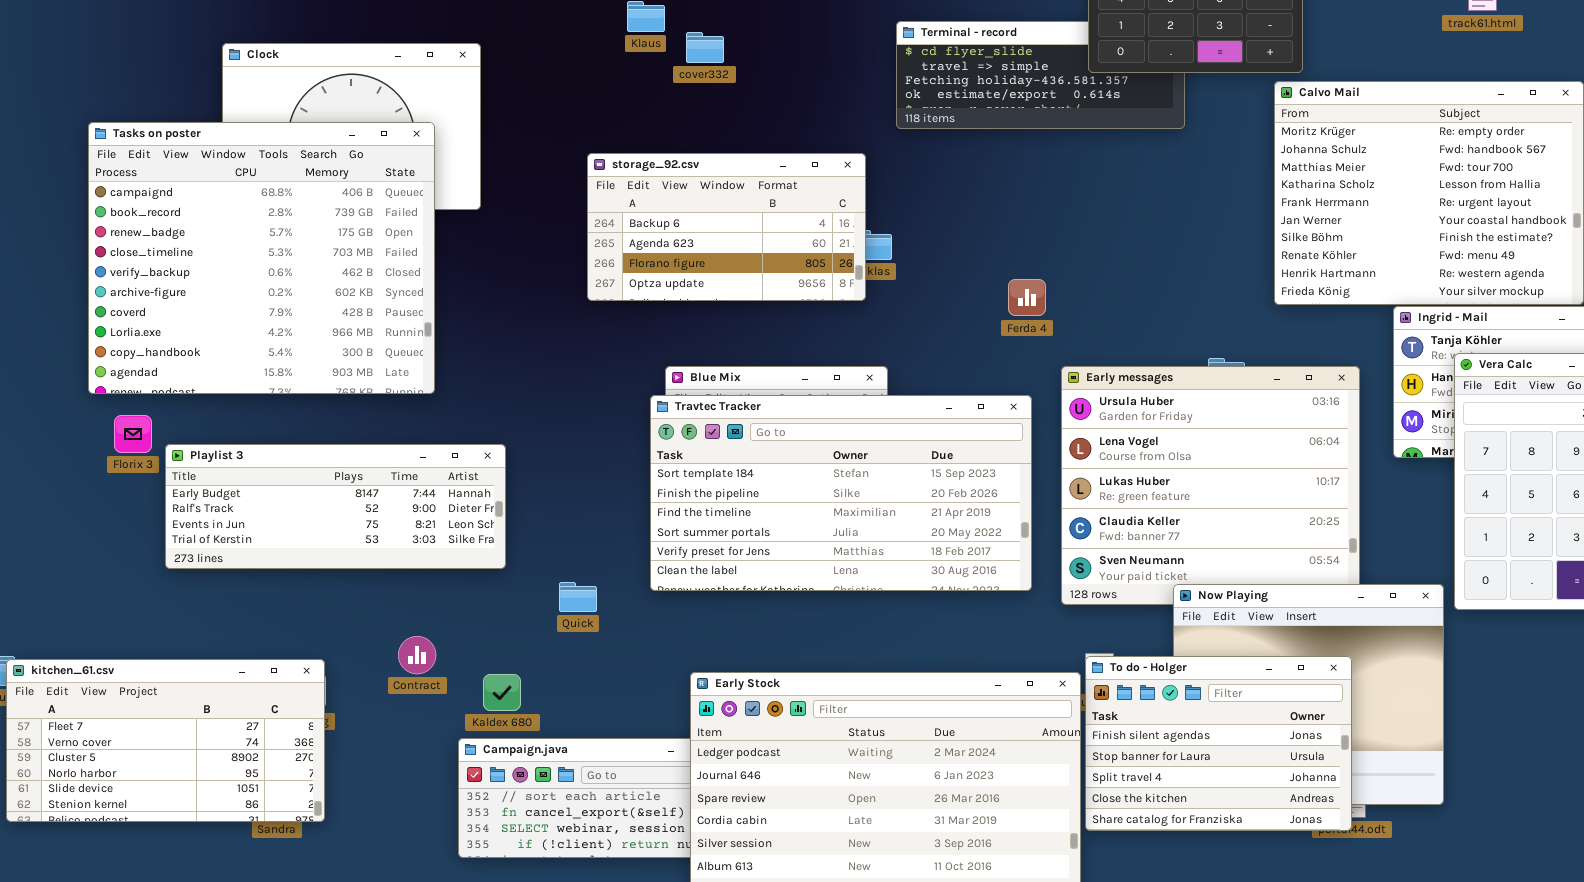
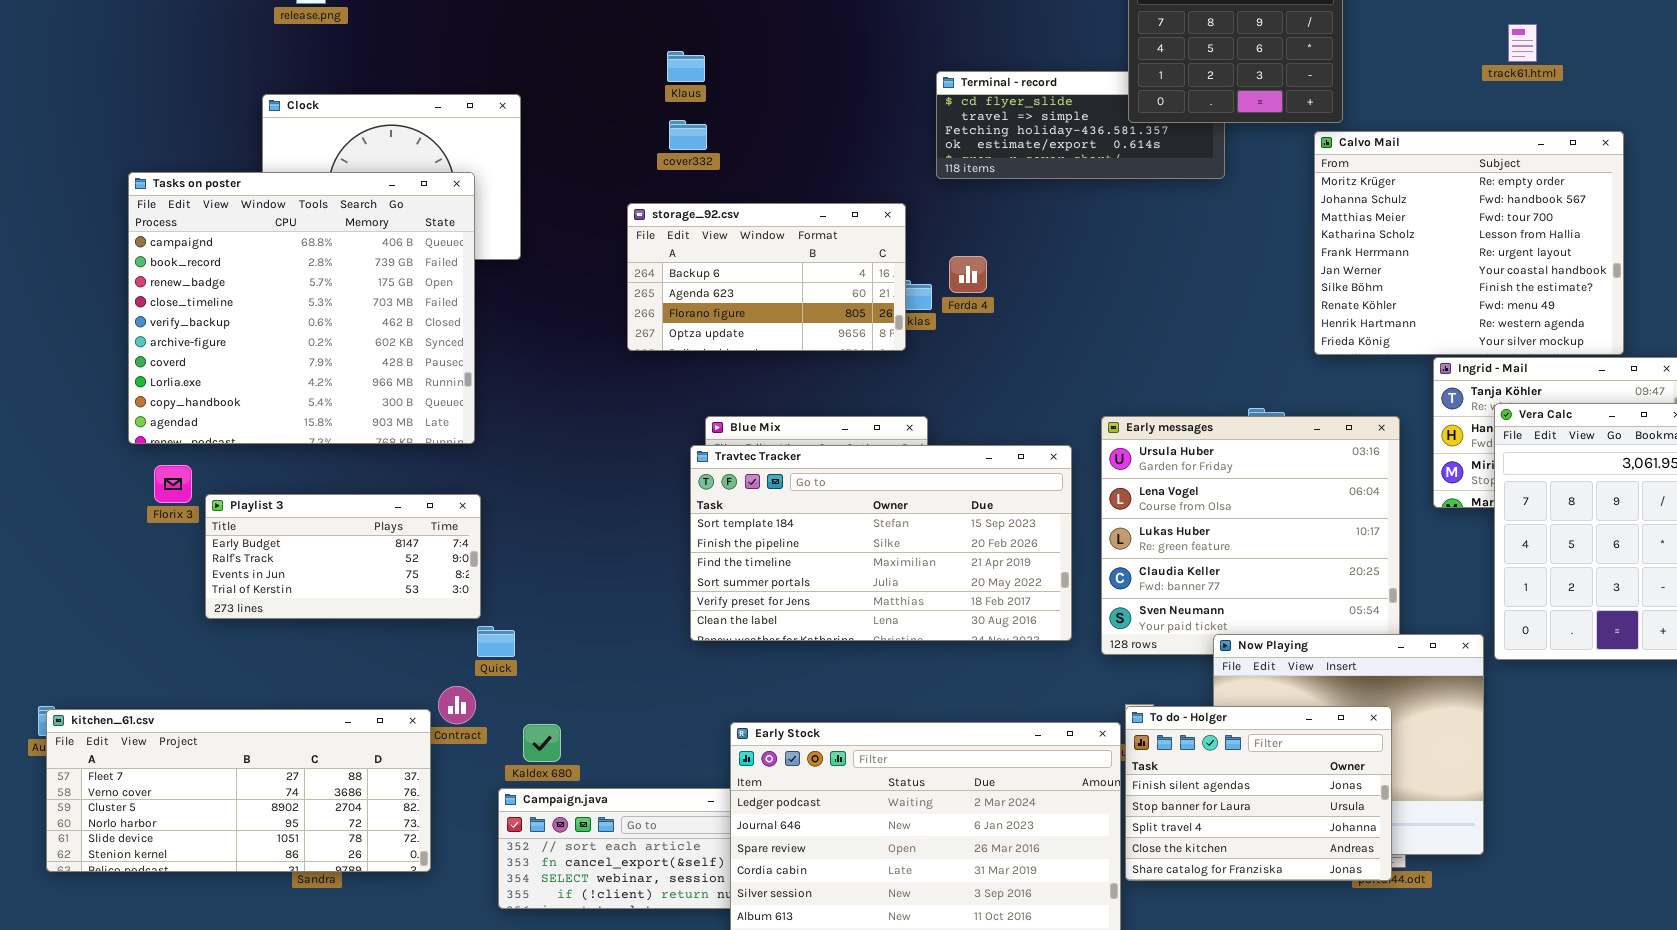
cover332: [686,32,724,63] -> [669,120,707,150], moved
Ferda 4: [1008,279,1046,316] -> [949,256,987,293], moved
Playlist 3: [165,444,506,569] -> [205,494,481,619], resized
Quick: [559,582,597,612] -> [477,626,515,657], moved
kitchen_61.csv: [6,659,325,822] -> [46,709,431,872], resized

